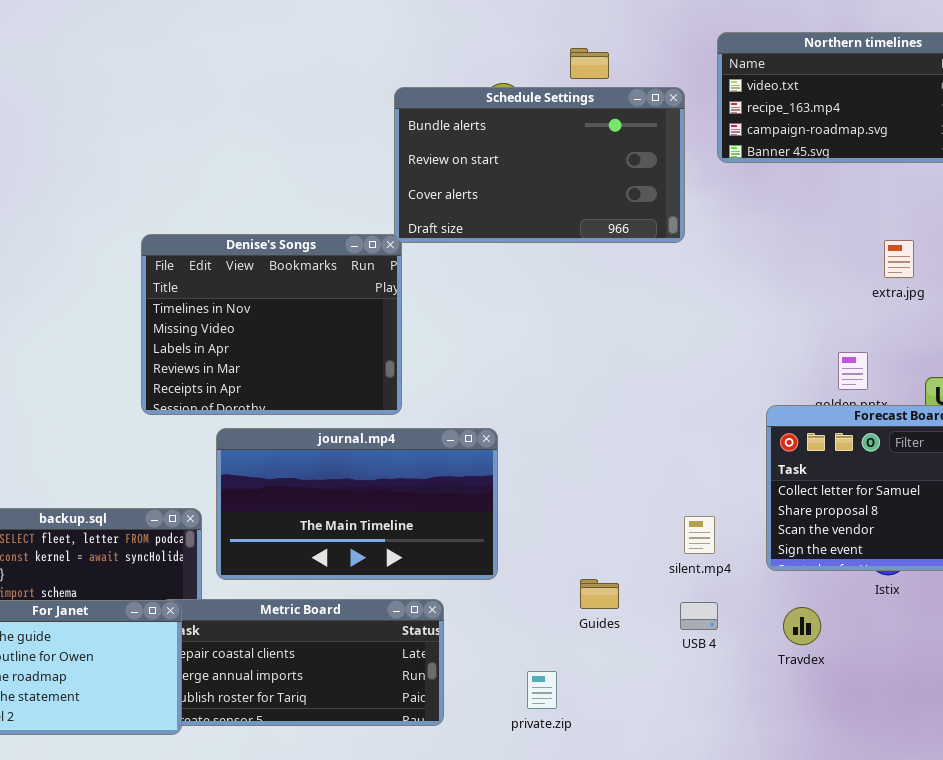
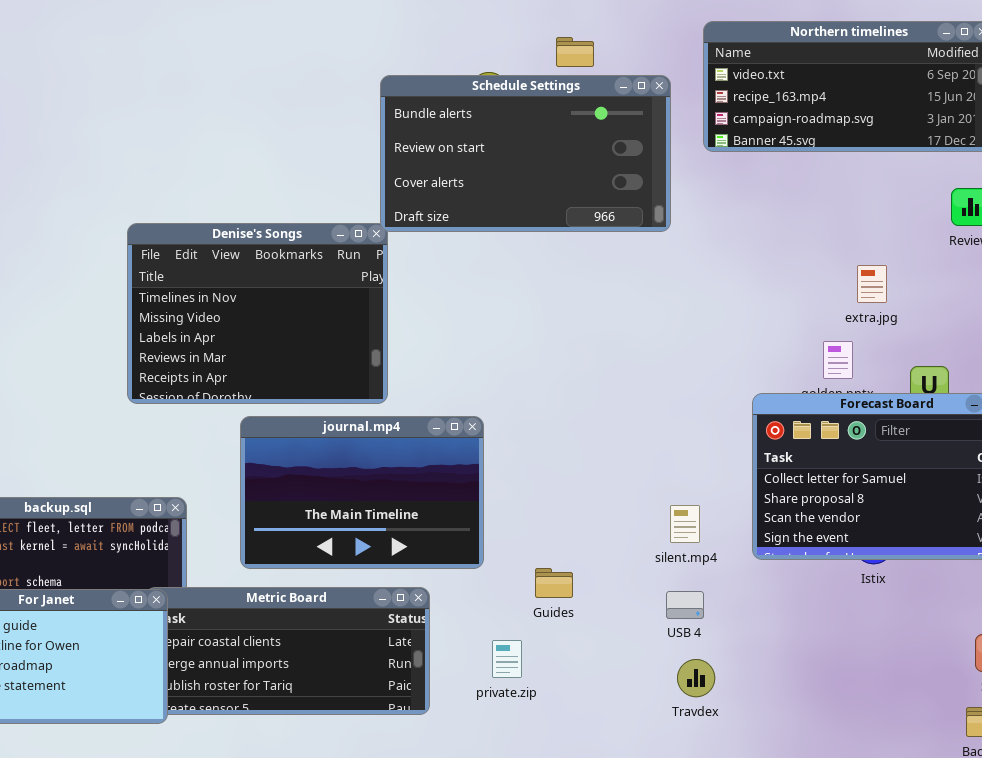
extra.jpg: [884,240,914,278] -> [857,265,887,303], moved
journal.mp4: [216,428,498,580] -> [240,416,484,569], resized
Guides: [580,579,619,609] -> [535,568,573,598], moved
Travdex: [783,607,821,645] -> [677,659,715,697], moved
private.zip: [527,671,557,709] -> [492,640,522,678], moved

